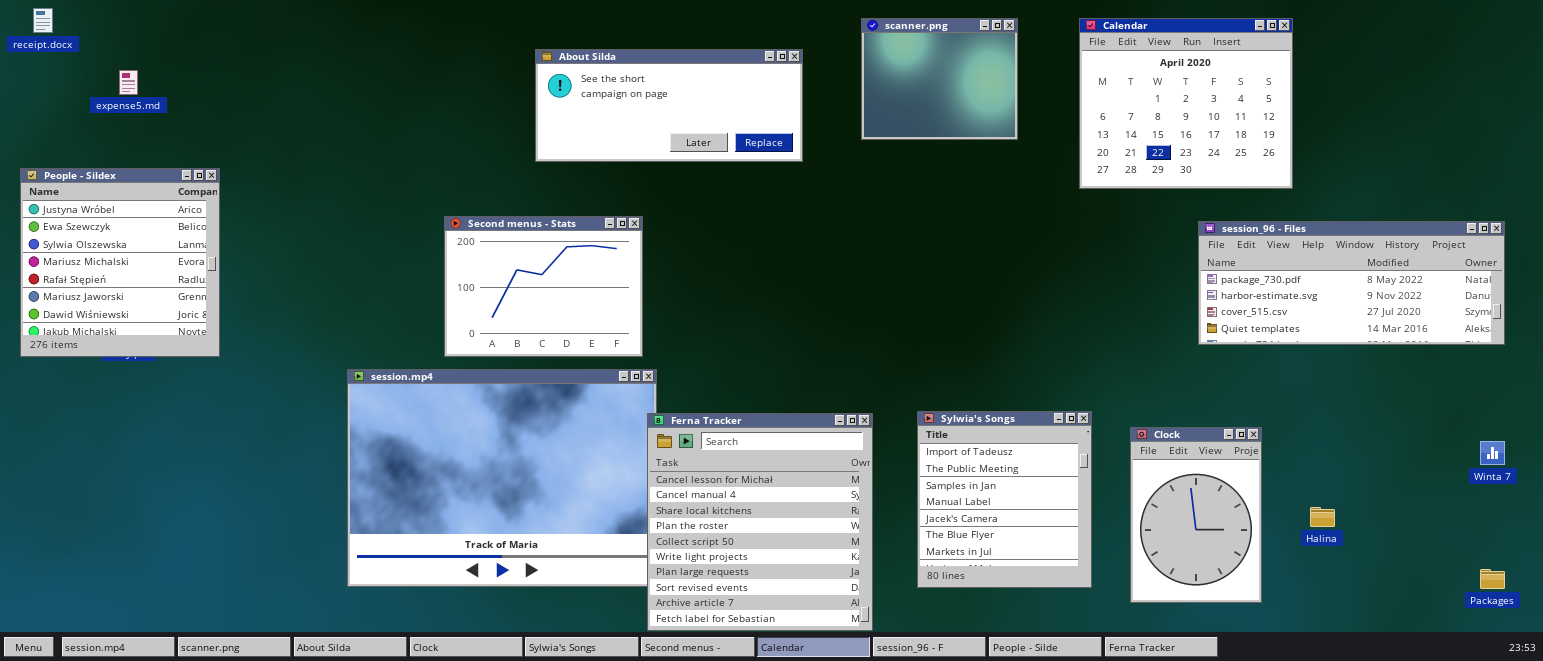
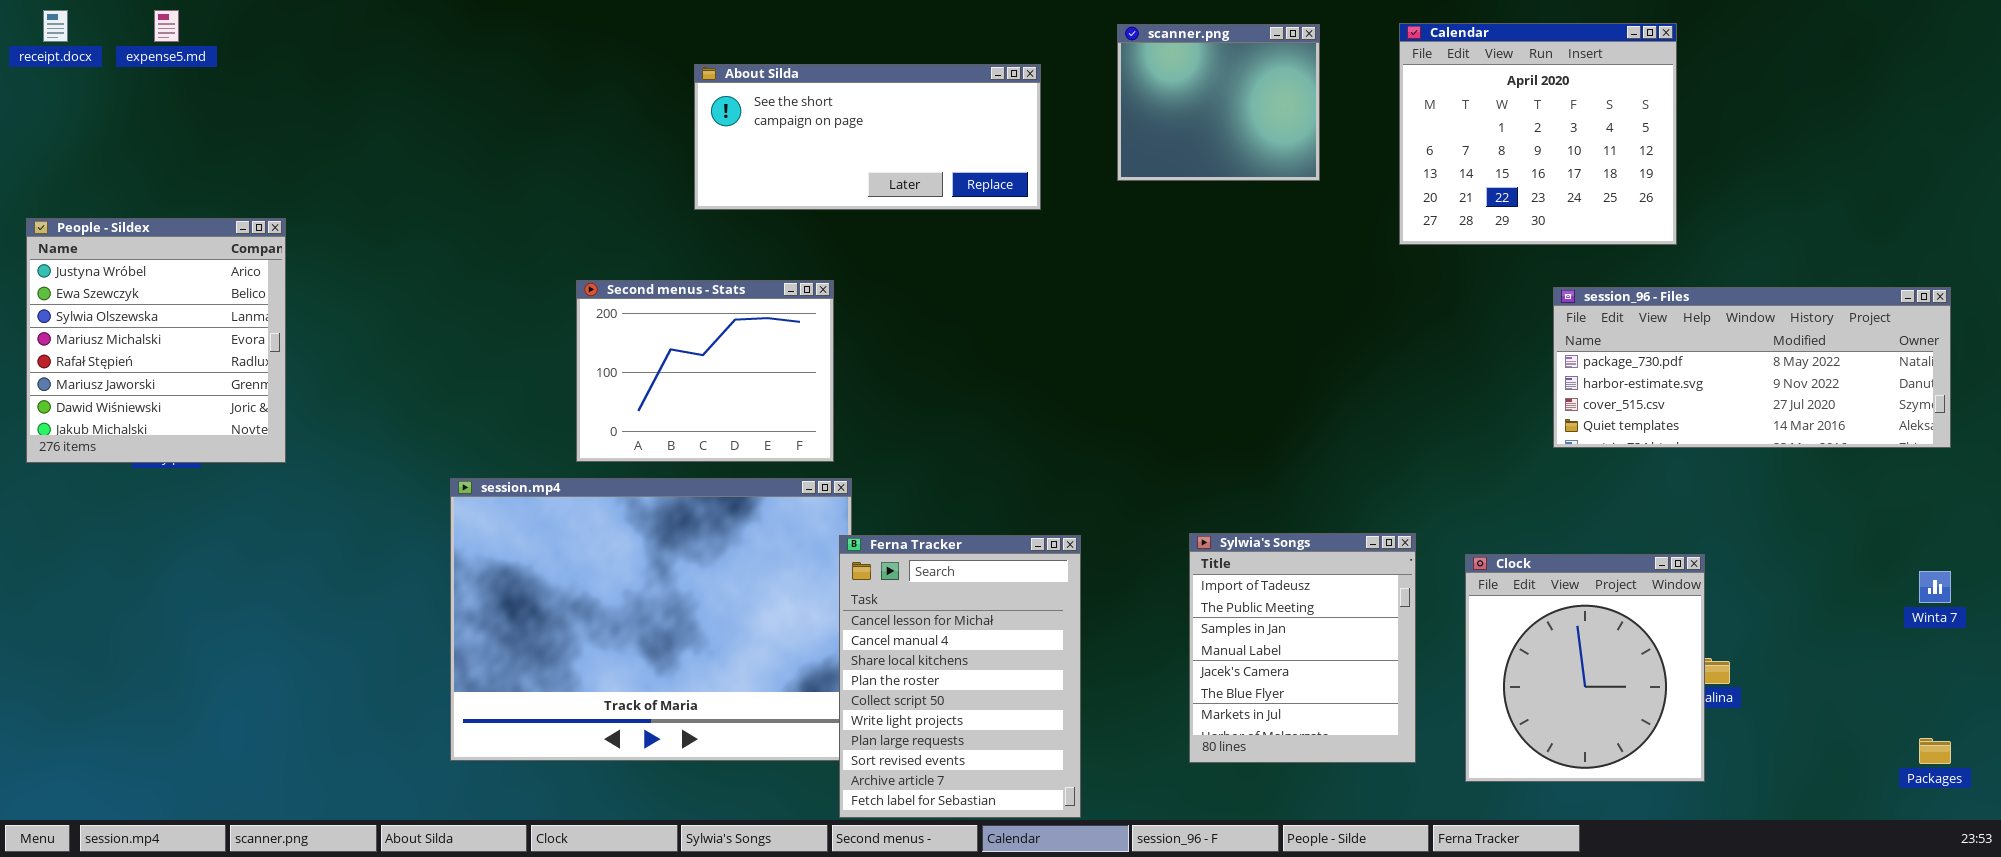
expense5.md: [119,70,138,95] -> [154,10,179,42], moved
Ferna Tracker: [647,413,873,631] -> [839,535,1081,818], resized
Clock: [1130,427,1262,603] -> [1465,554,1705,782], resized

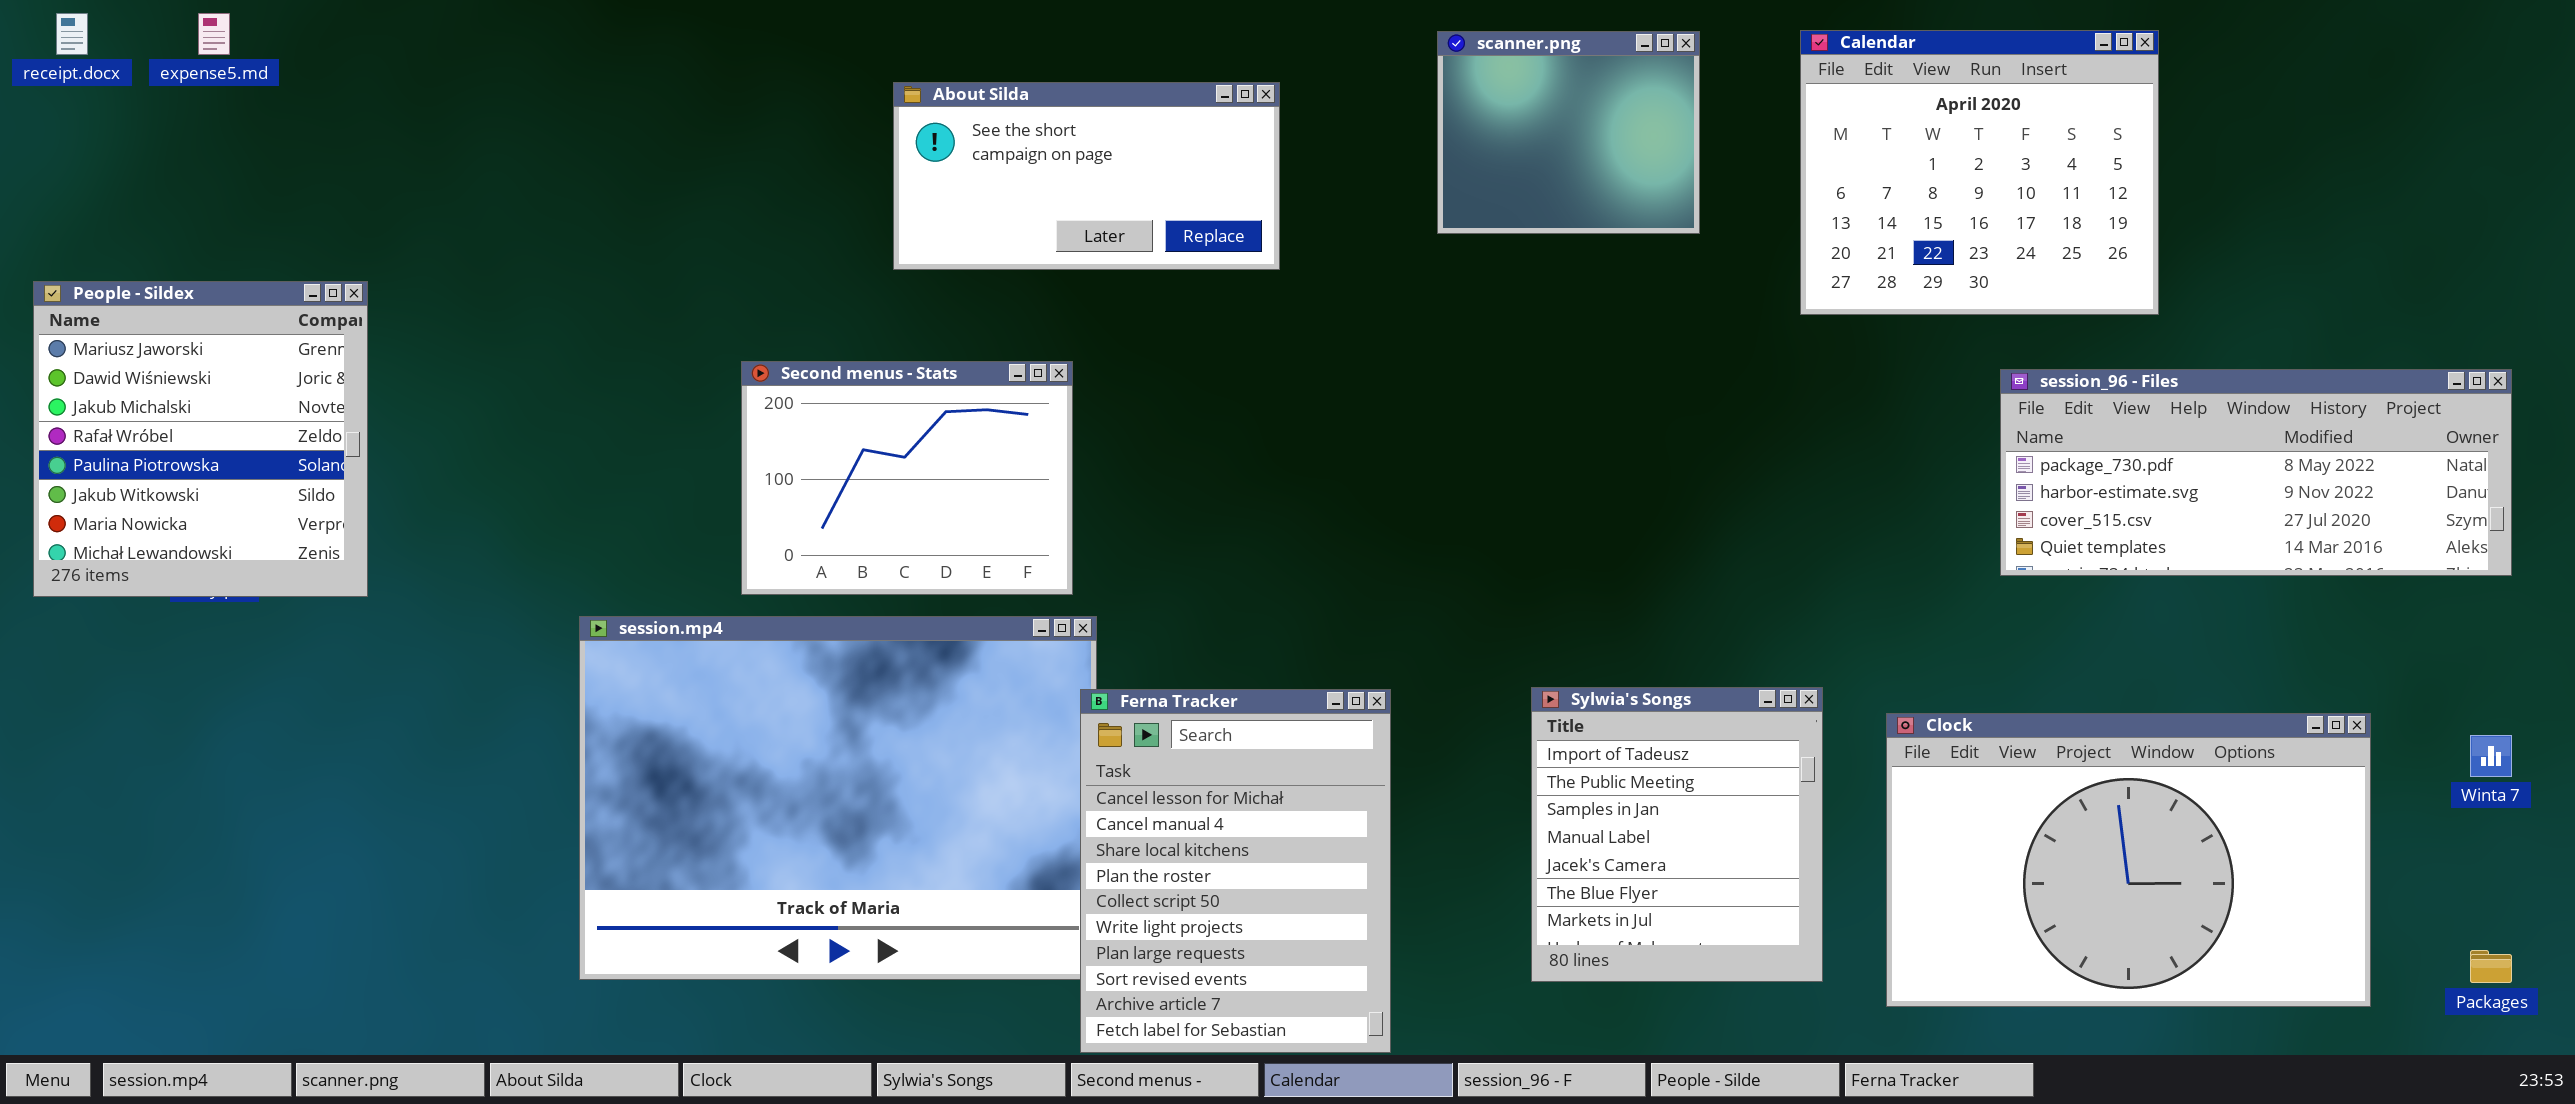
About Silda: [694,64,1041,210] -> [893,82,1280,270], resized
People - Sildex: [26,218,286,463] -> [33,281,368,597], scrolled down 5 rows
Clock: [1465,554,1705,782] -> [1886,713,2371,1007], resized

